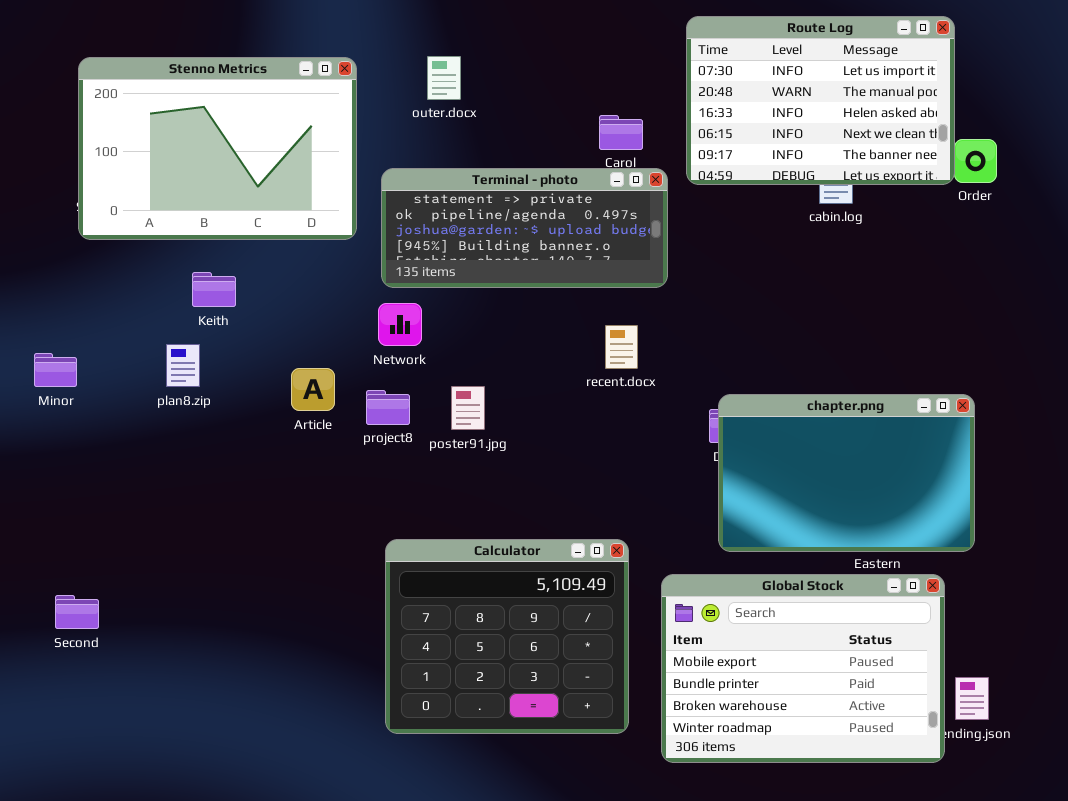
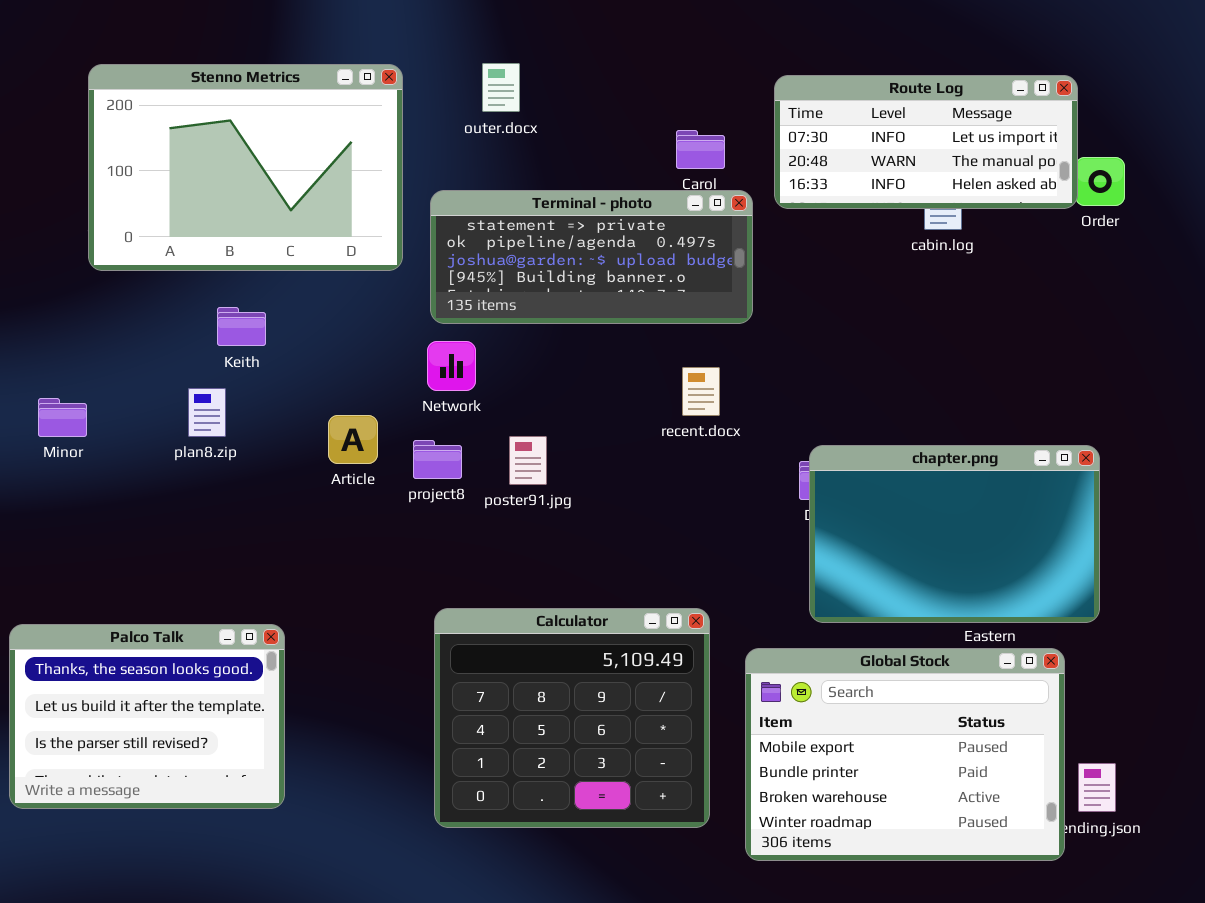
Route Log: [686,16,955,185] -> [774,75,1078,209], resized
Palco Talk: none -> [9,624,285,809], opened

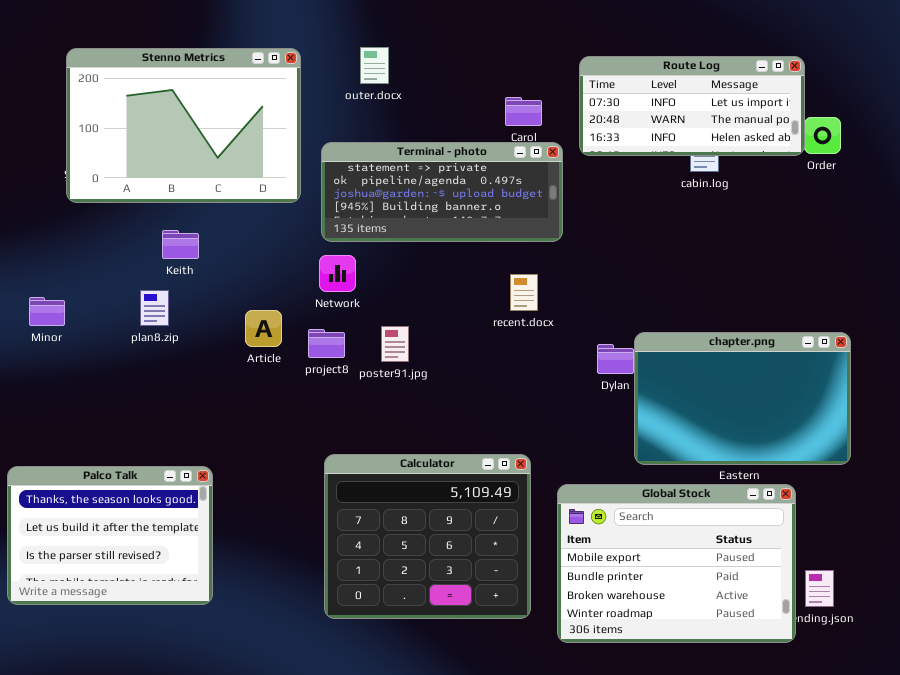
chapter.png: [809,445,1100,623] -> [634,332,851,465], moved

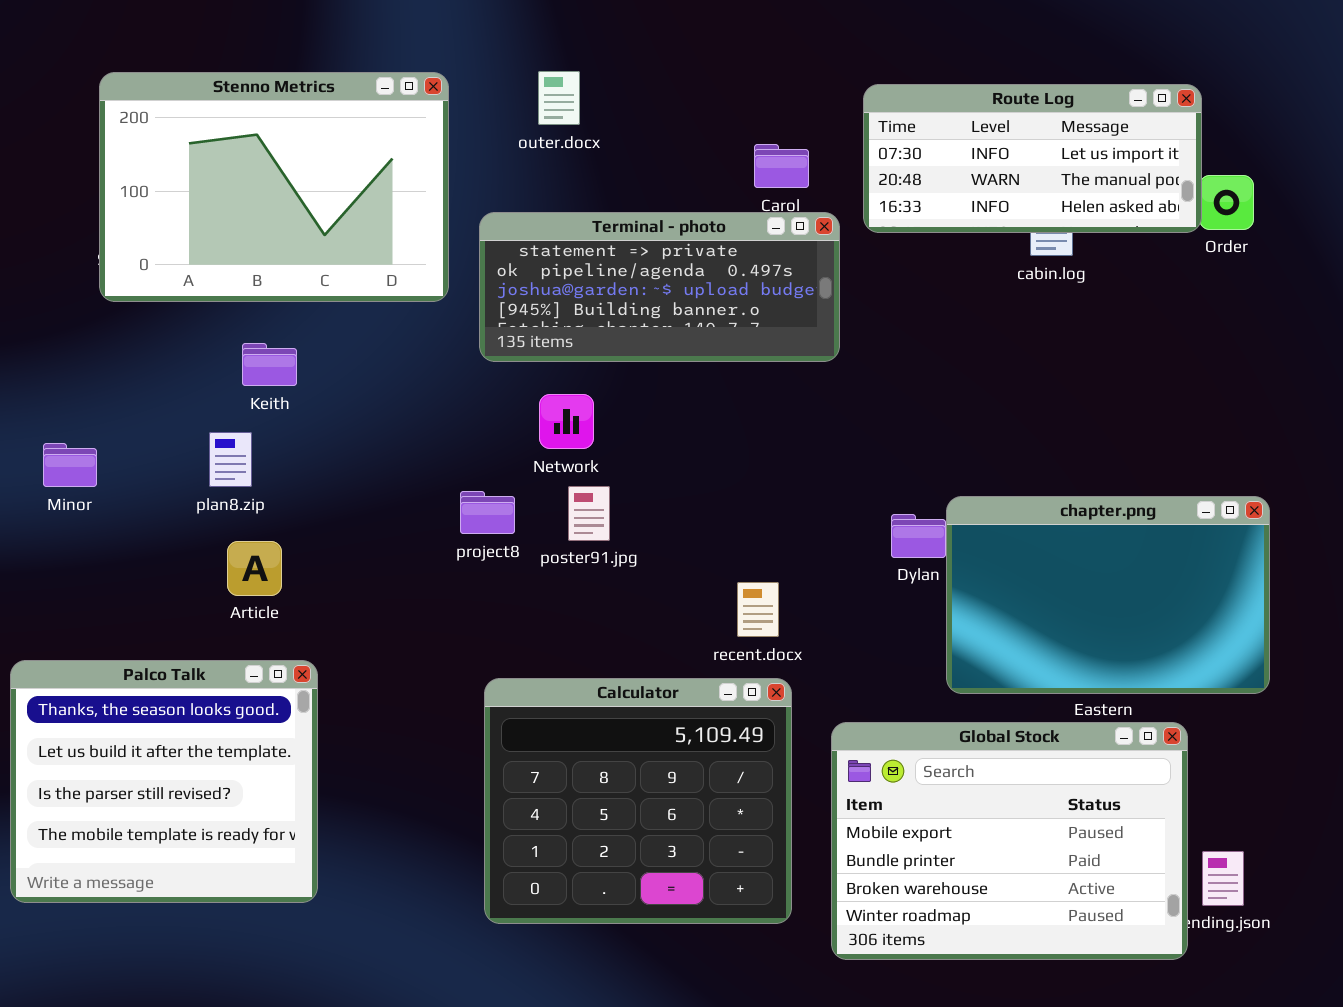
Network: [319,255,356,292] -> [539,394,594,449], moved
recent.docx: [510,274,538,311] -> [737,582,779,637], moved
Article: [245,310,282,347] -> [227,541,282,596], moved
Palco Talk: [7,466,213,605] -> [10,660,318,903], resized

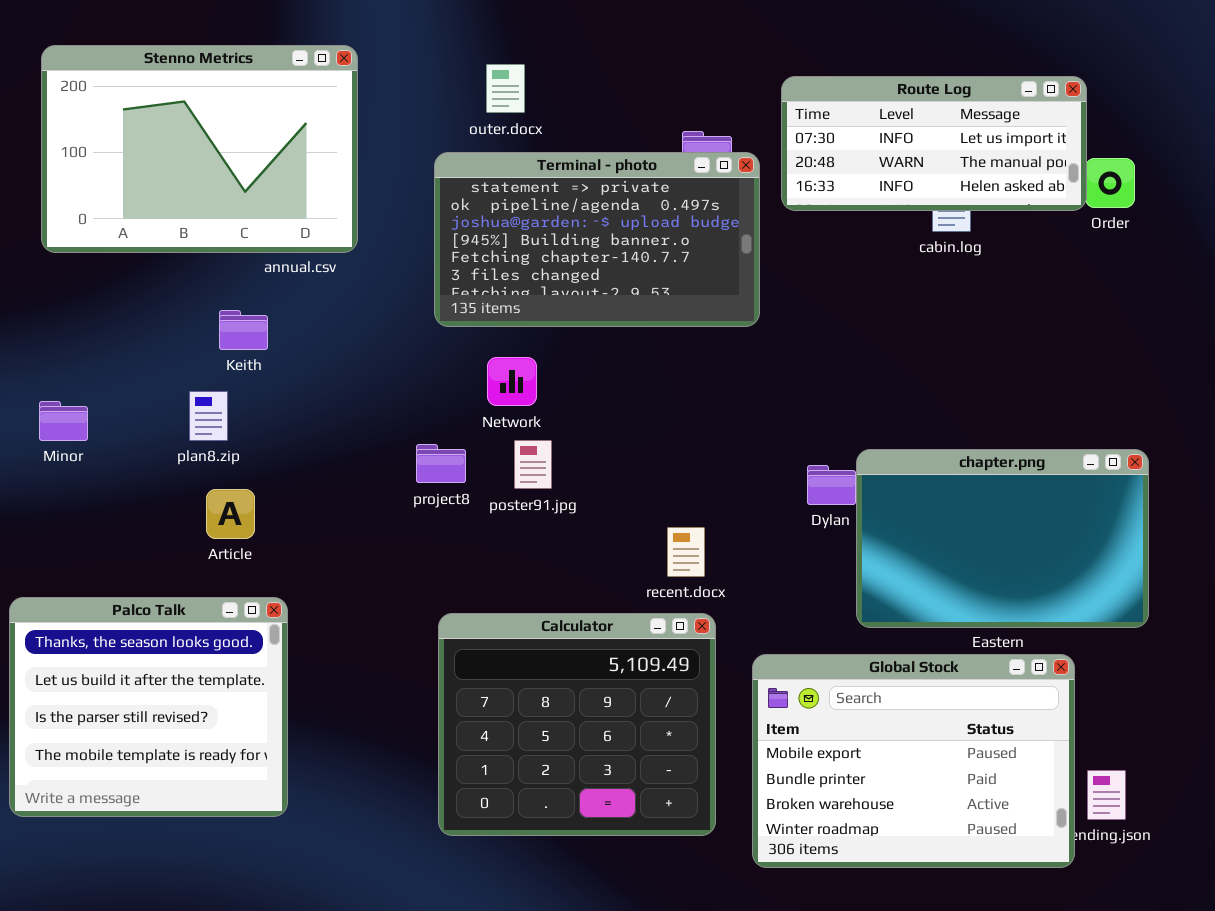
Stenno Metrics: [99,72,449,302] -> [41,45,358,253], moved
Terminal - photo: [479,212,840,362] -> [434,152,760,327], resized

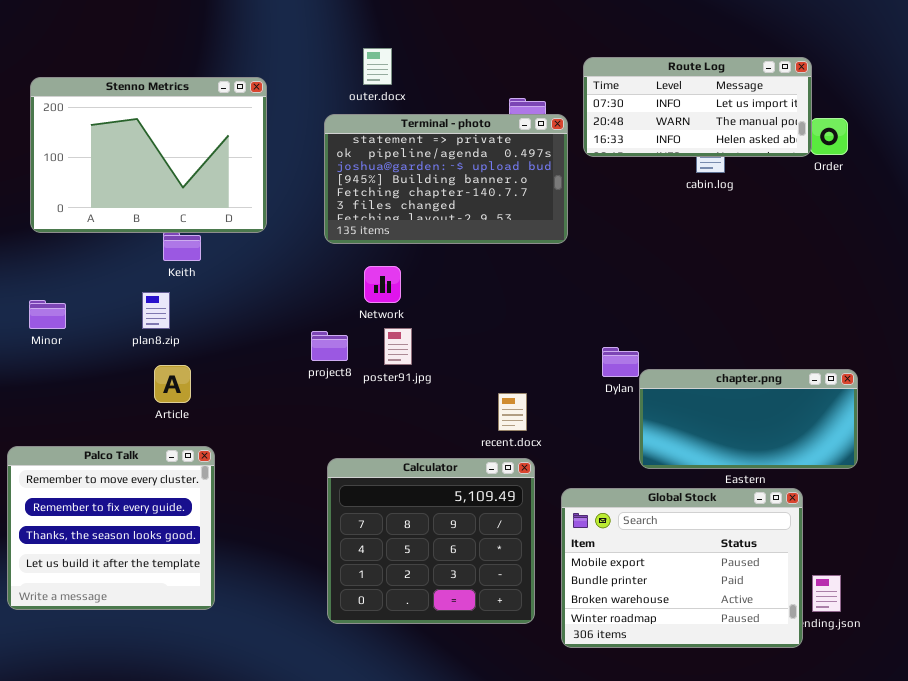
Stenno Metrics: [41,45,358,253] -> [30,77,267,233], moved
chapter.png: [856,449,1149,628] -> [639,369,858,469], resized
Palco Talk: [9,597,288,817] -> [7,446,215,610], scrolled up 2 rows

